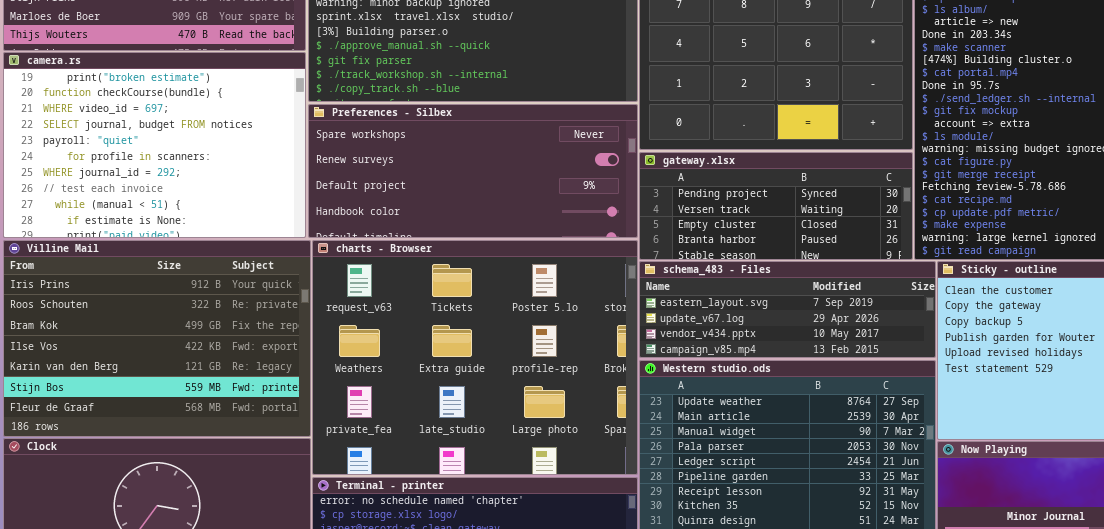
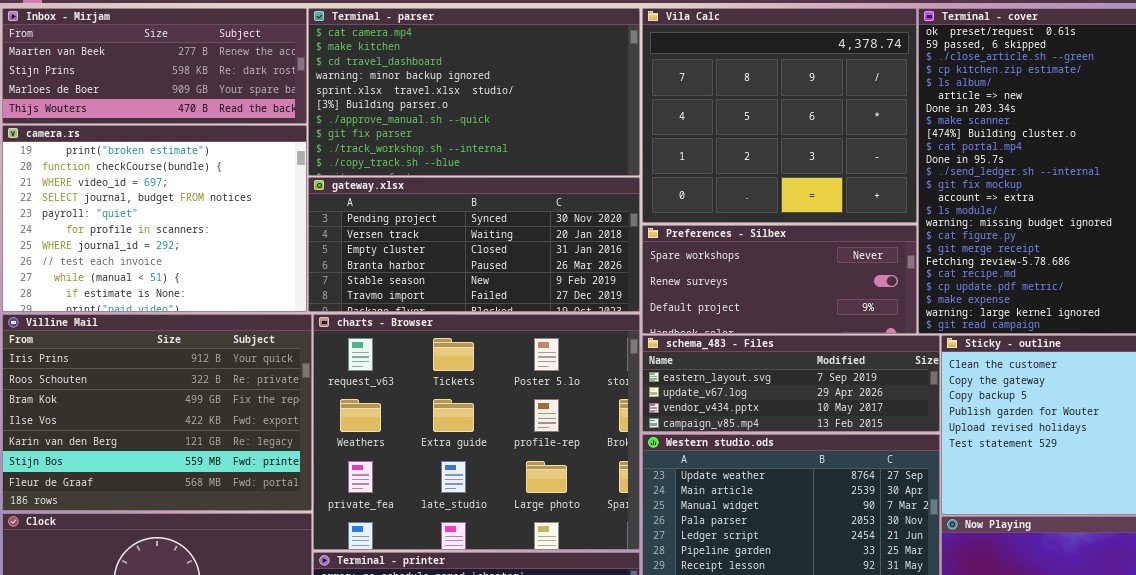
Preferences - Silbex: [308,104,638,238] -> [642,225,917,334], moved, resized
gateway.xlsx: [639,152,913,260] -> [308,177,640,312], moved, resized

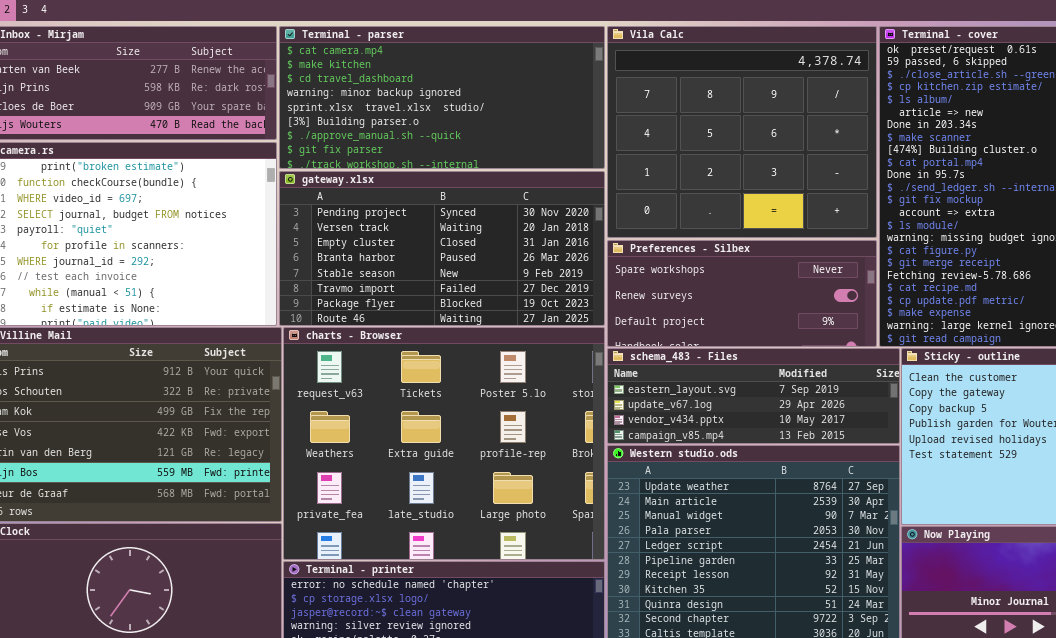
Terminal - parser: [308,8,640,176] -> [279,26,605,169], resized
gateway.xlsx: [308,177,640,312] -> [279,171,605,326], resized

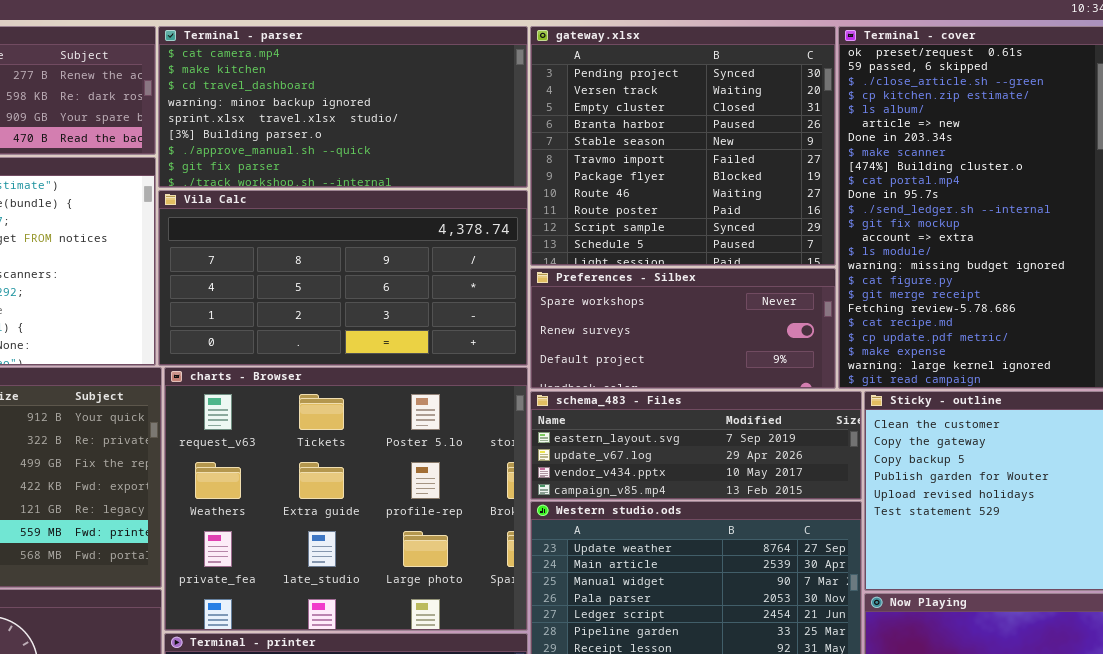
Vila Calc: [607,26,877,238] -> [158,190,528,366], moved, resized
gateway.xlsx: [279,171,605,326] -> [530,26,836,266], moved, resized

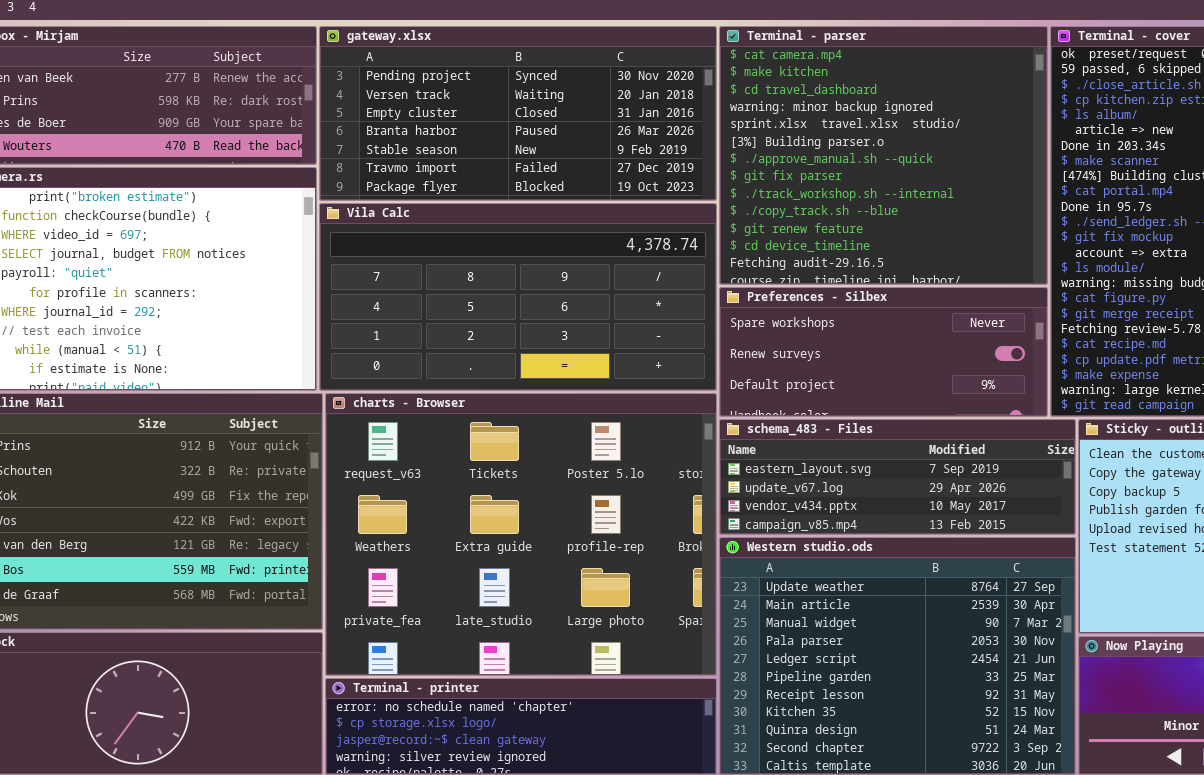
Terminal - parser: [158,26,528,188] -> [719,26,1048,285], moved, resized
gateway.xlsx: [530,26,836,266] -> [319,26,717,201], moved, resized

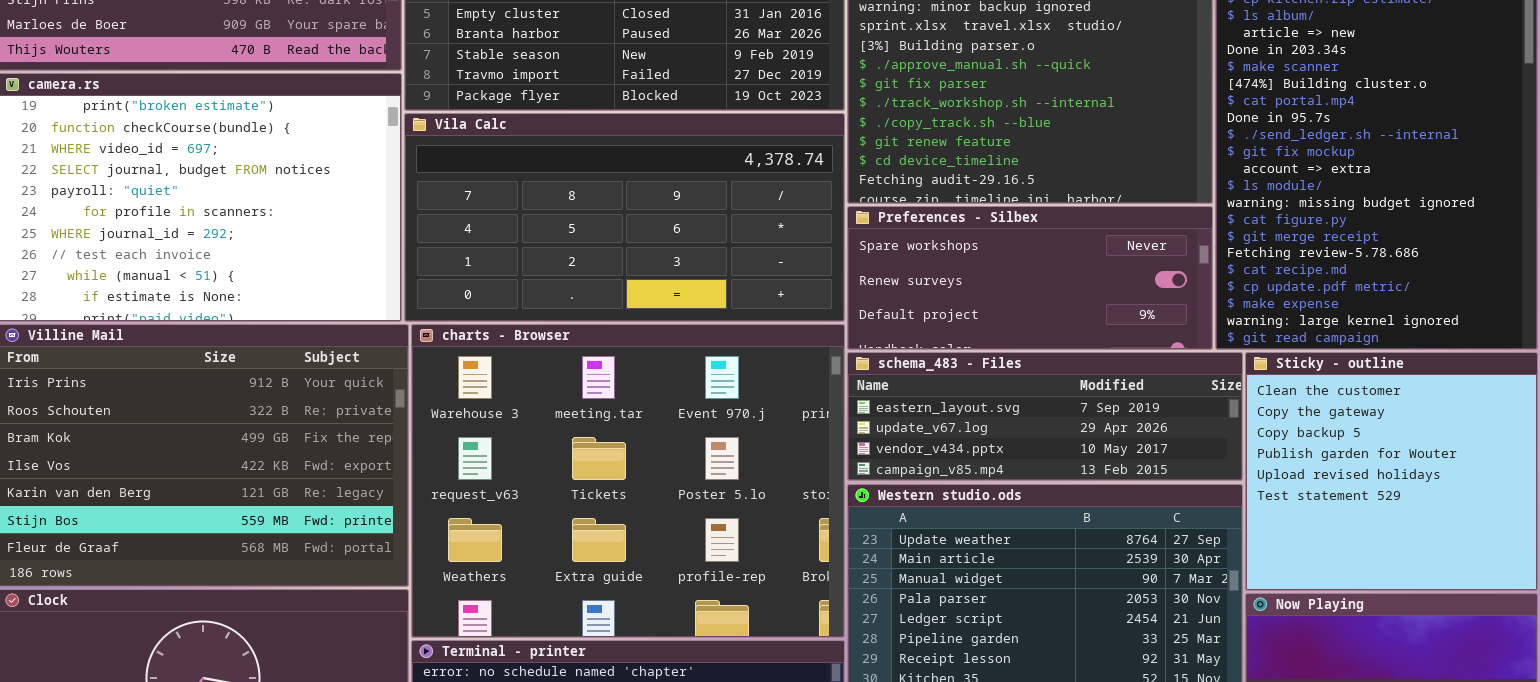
charts - Browser: [325,393,717,676] -> [411,324,845,638], scrolled up 1 row

